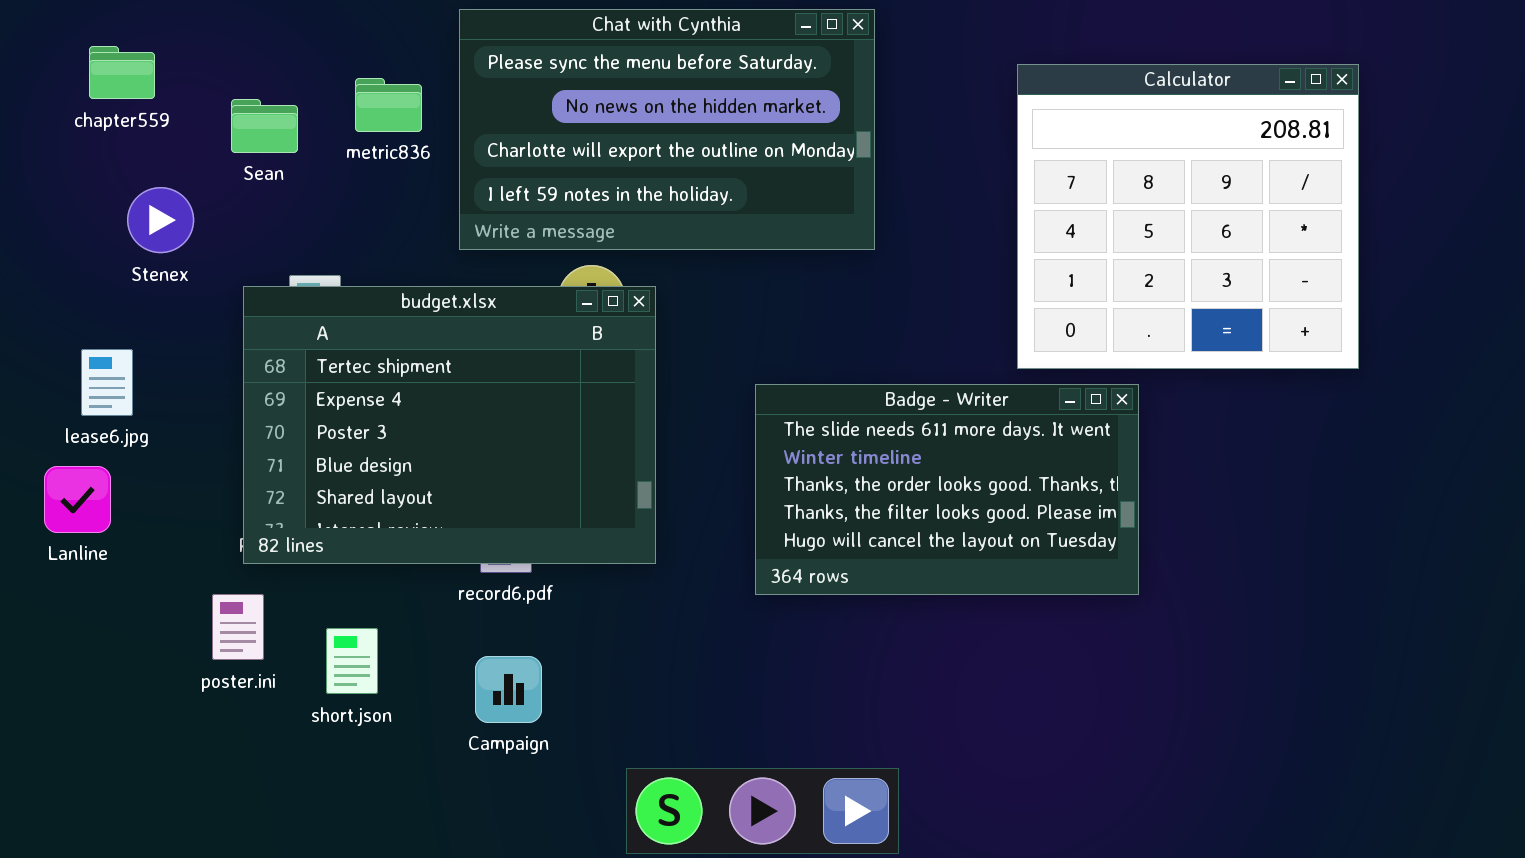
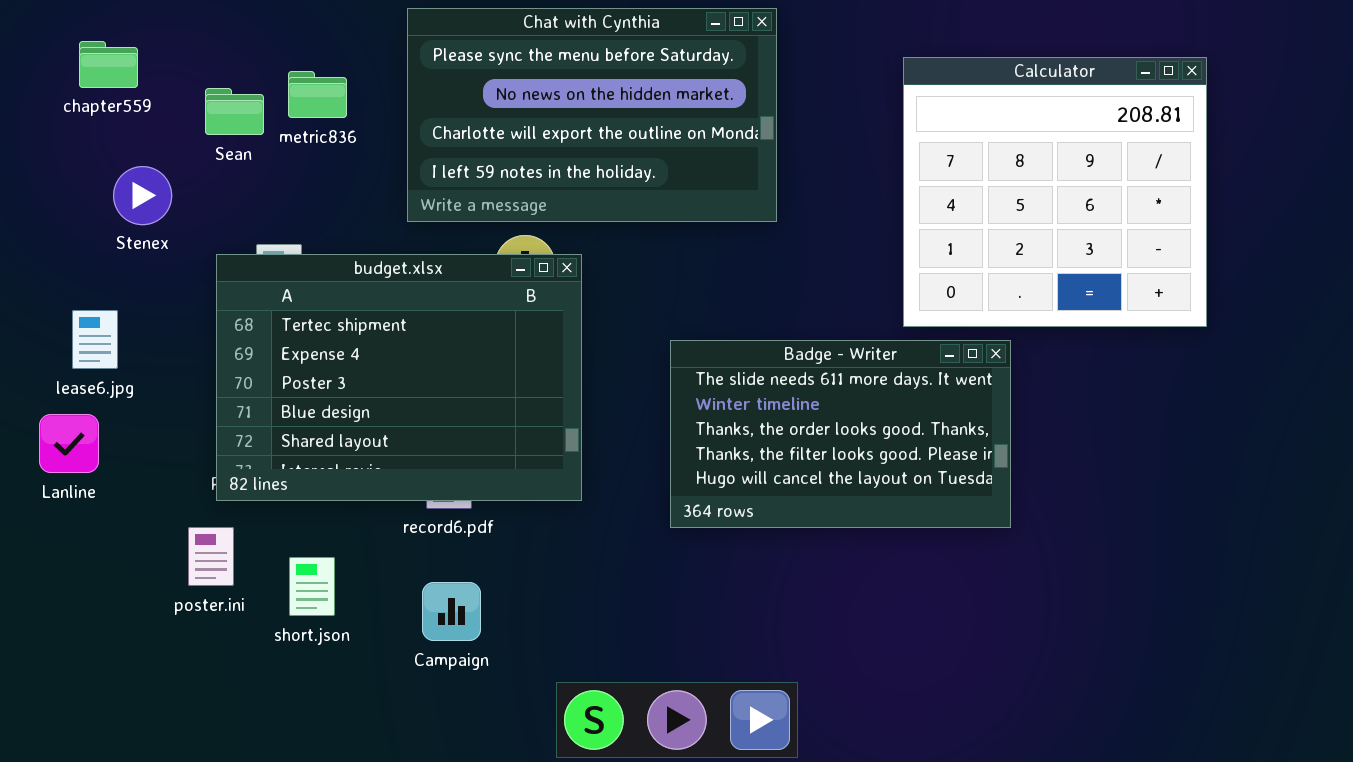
metric836: [355,78,422,132] -> [288,71,347,118], moved

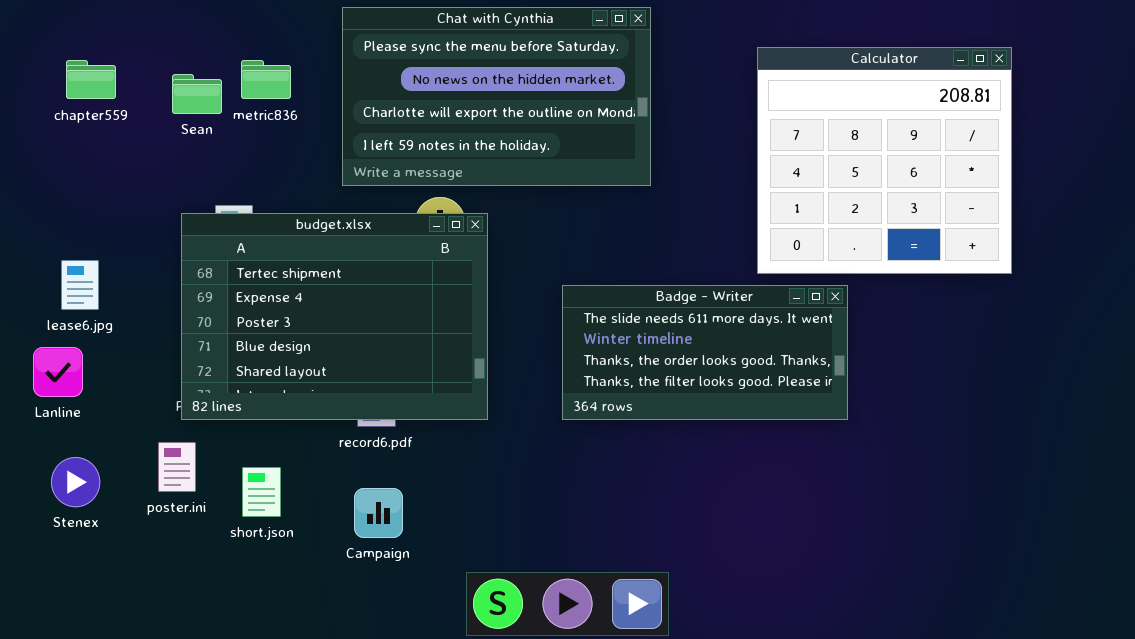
chapter559: [79,41,138,88] -> [66,60,116,99], moved
Stenex: [113,166,172,225] -> [51,457,100,507], moved
Badge - Writer: [670,340,1011,528] -> [562,285,848,420], resized

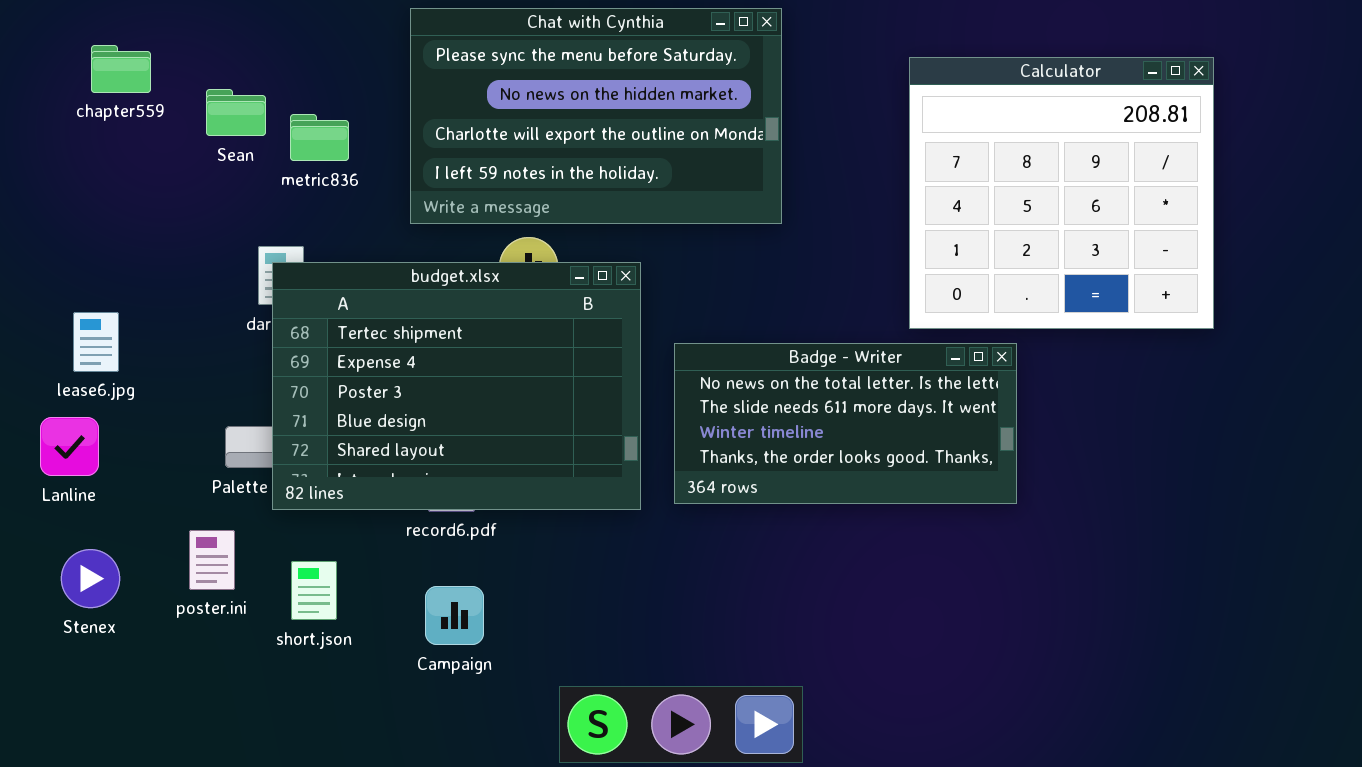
chapter559: [66,60,116,99] -> [91,45,151,93], moved
metric836: [241,60,291,99] -> [290,114,349,161], moved
budget.xlsx: [181,213,488,420] -> [272,262,641,510], moved
Badge - Writer: [562,285,848,420] -> [674,343,1017,504], scrolled up 1 row

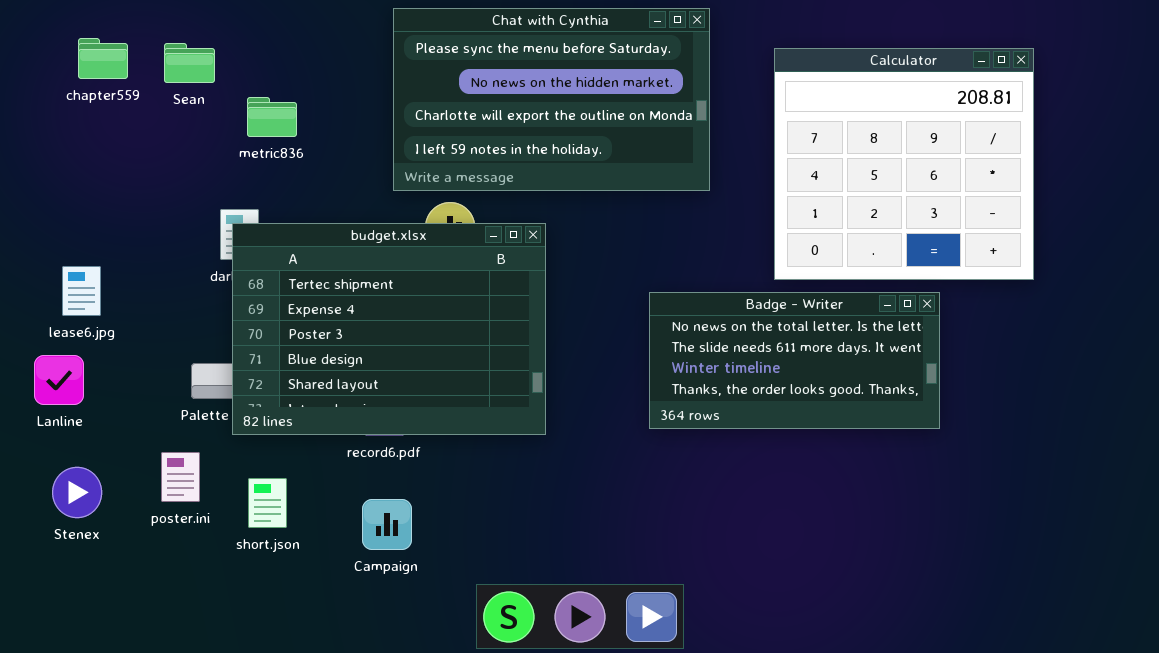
Chat with Cynthia: [410,8,782,224] -> [393,8,710,191], moved
Sean: [206,89,266,136] -> [164,43,215,83], moved
Badge - Writer: [674,343,1017,504] -> [649,292,940,429], moved

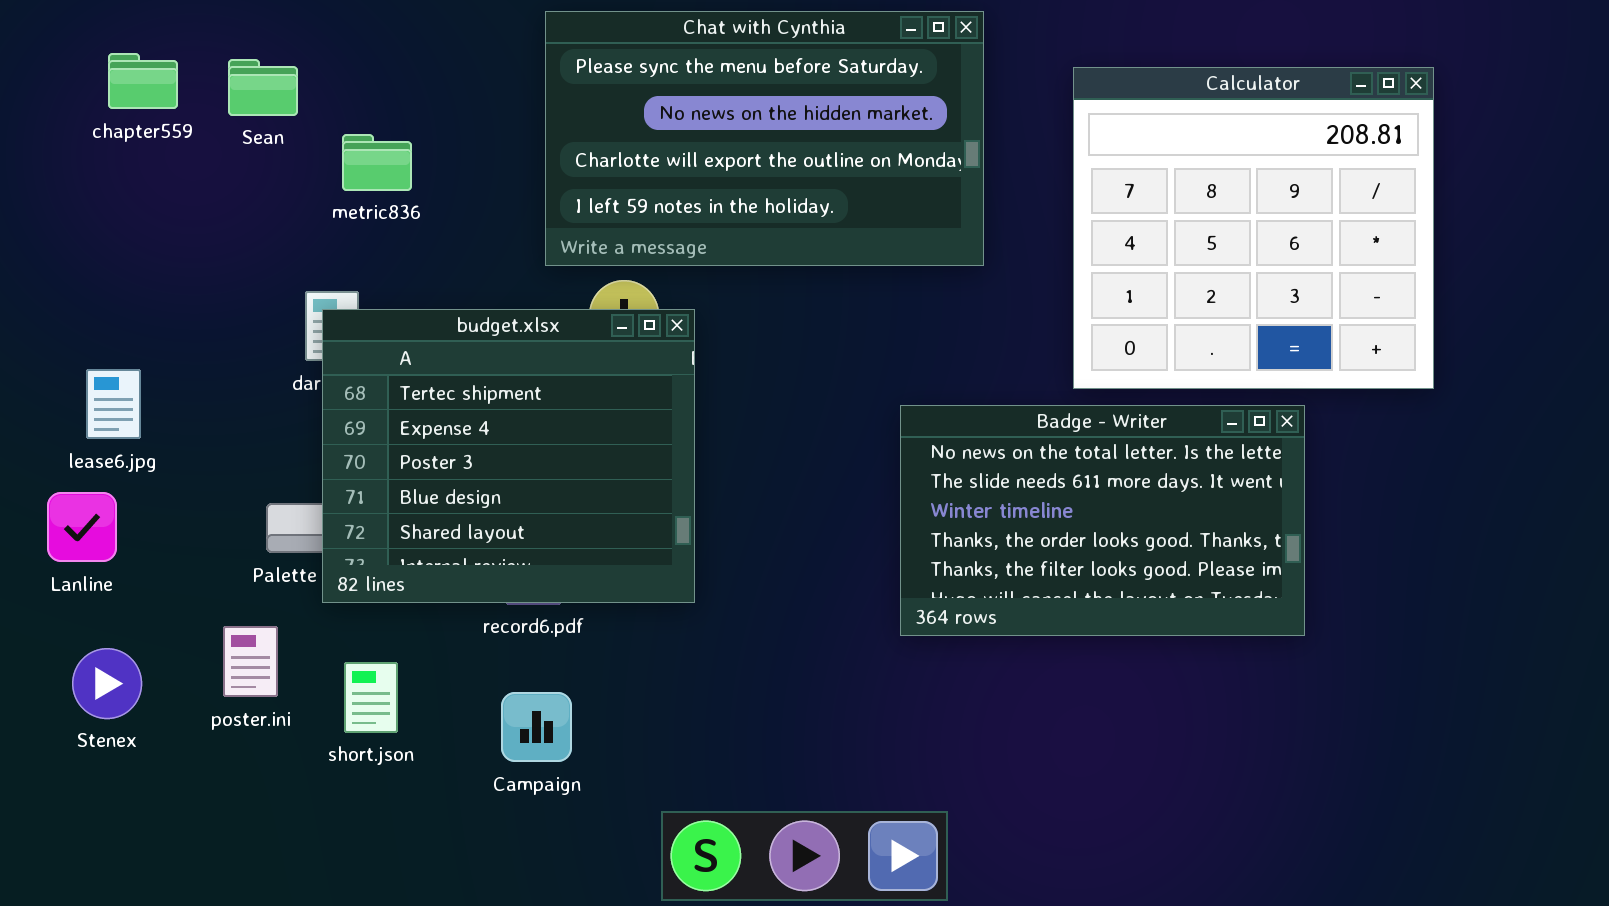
budget.xlsx: [232,223,546,435] -> [322,309,695,603], resized
Badge - Writer: [649,292,940,429] -> [900,405,1305,636], resized

